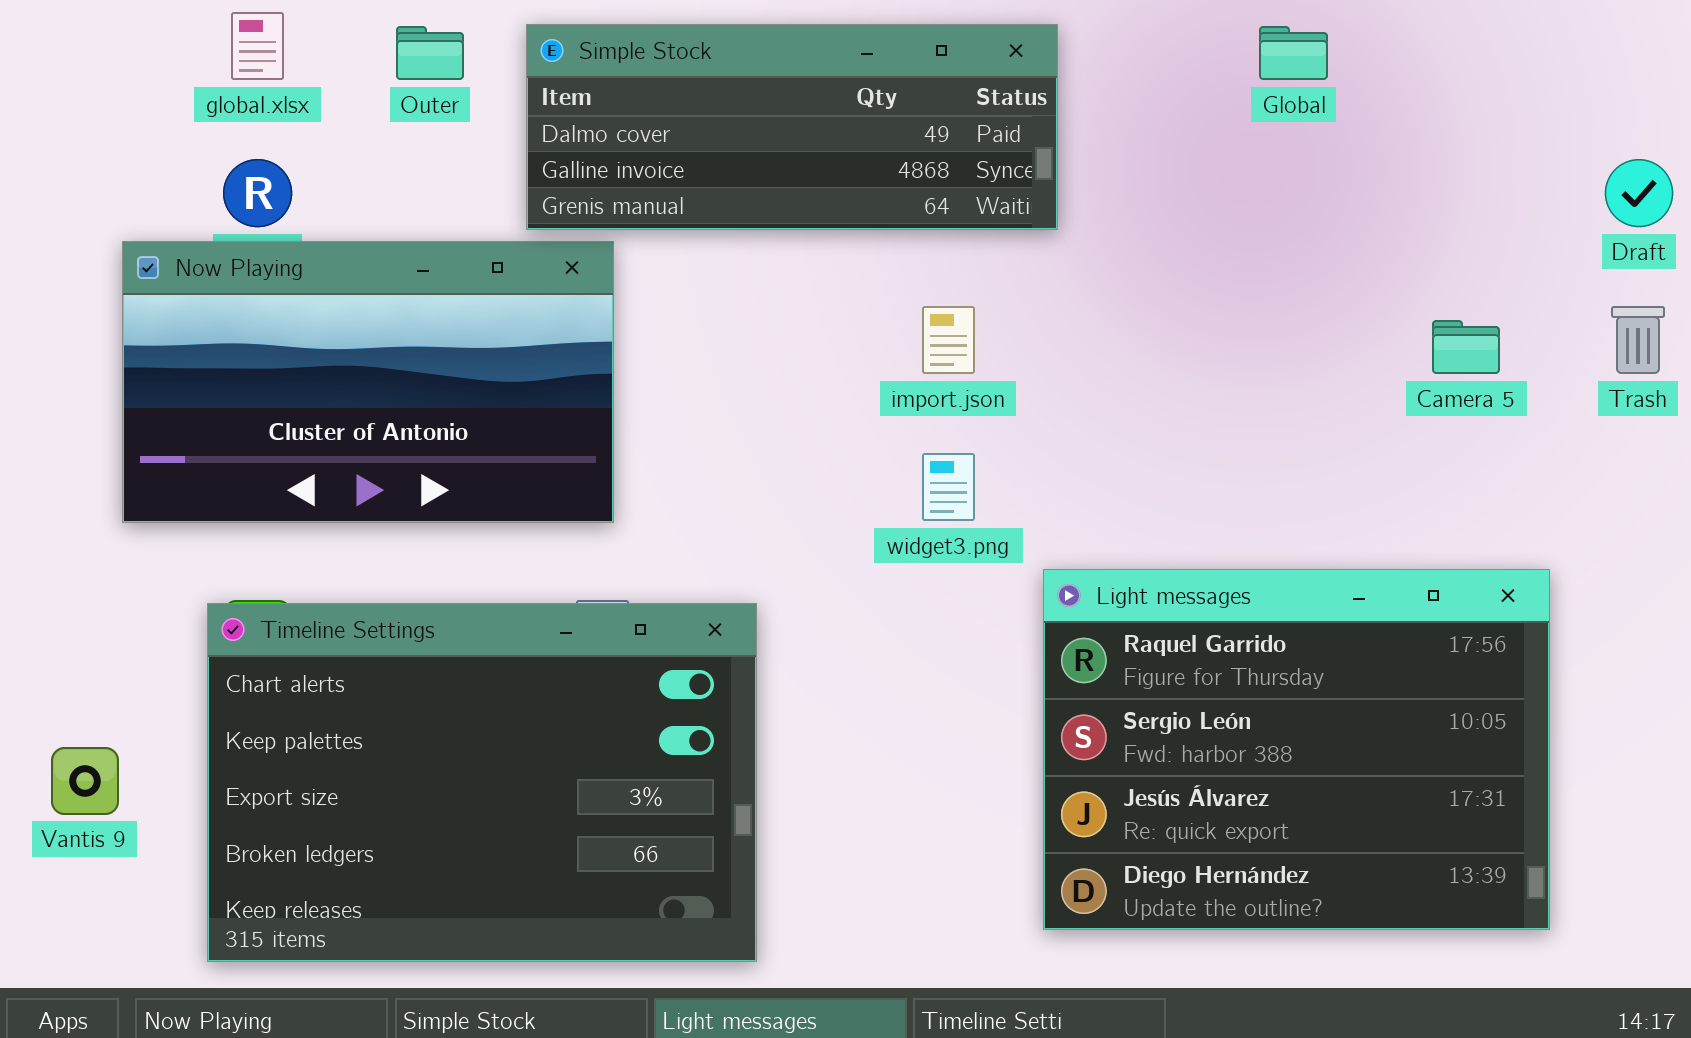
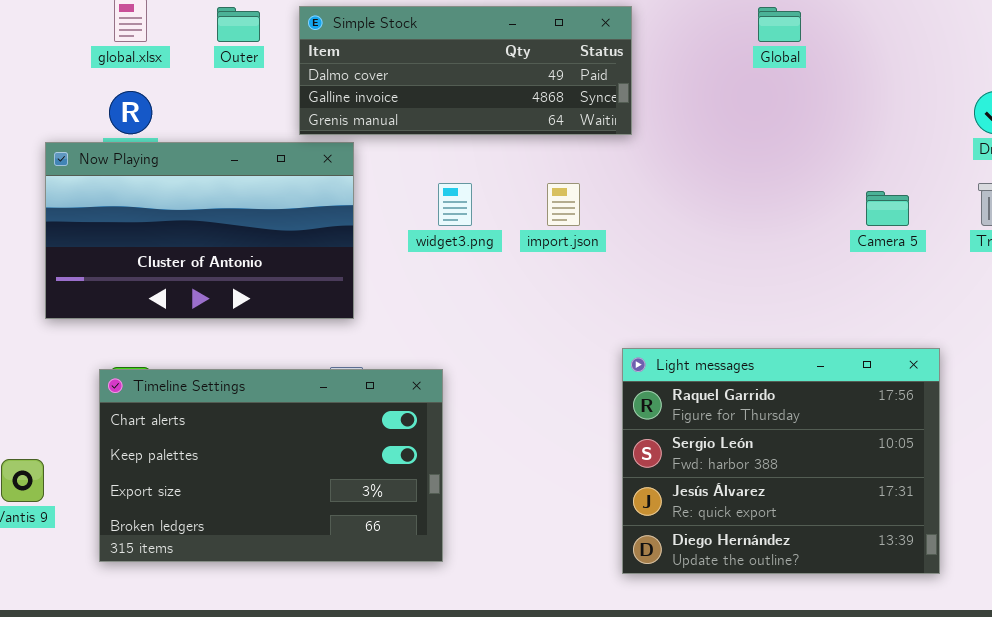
widget3.png: [922,453,975,521] -> [438,183,472,226], moved
Timeline Settings: [207,603,757,962] -> [99,369,443,562], resized

